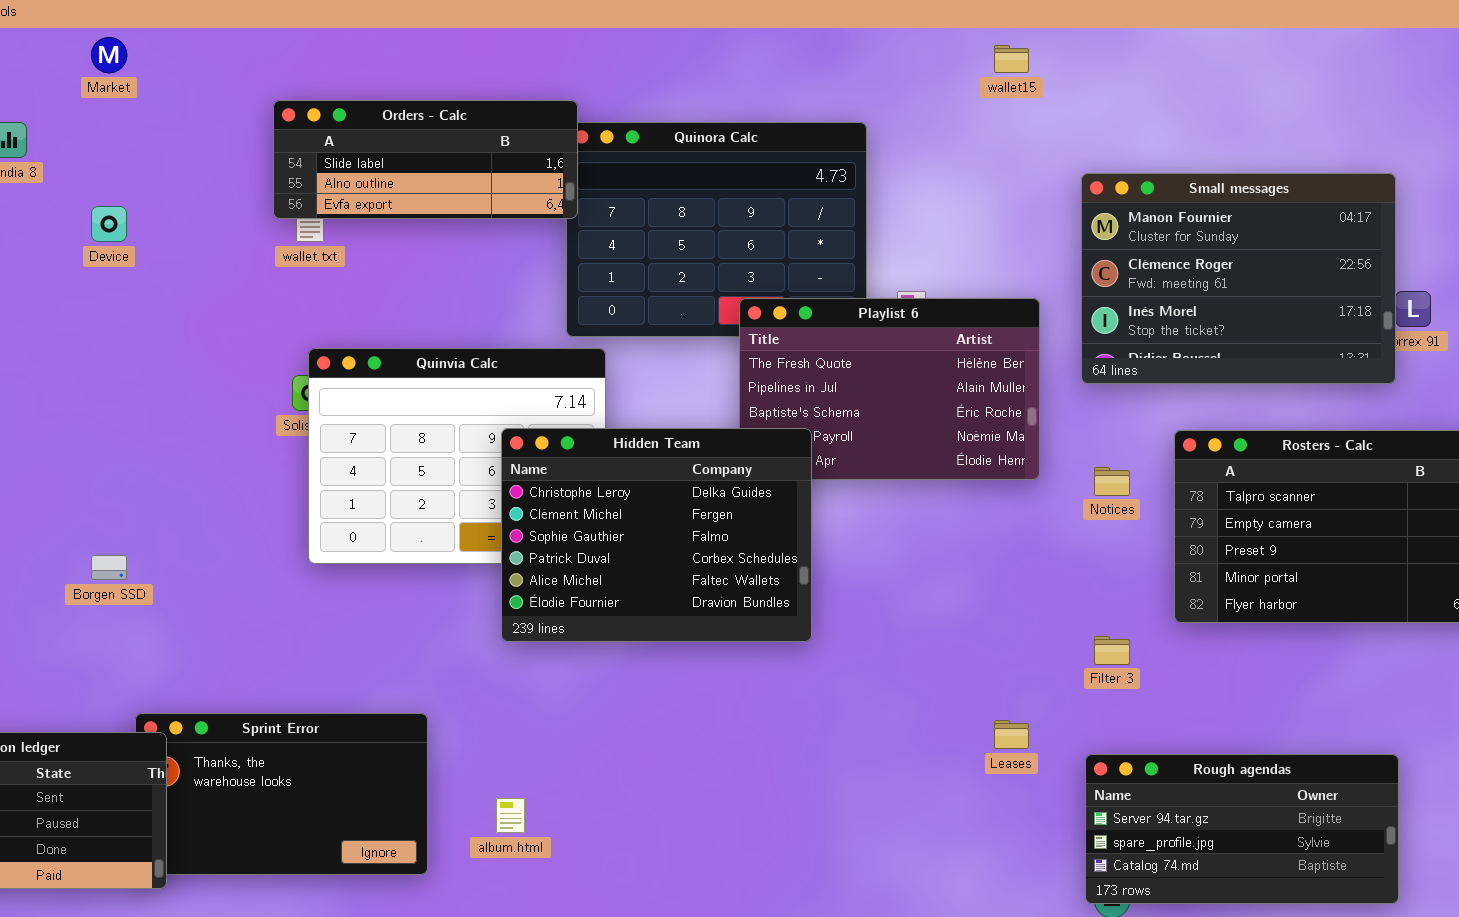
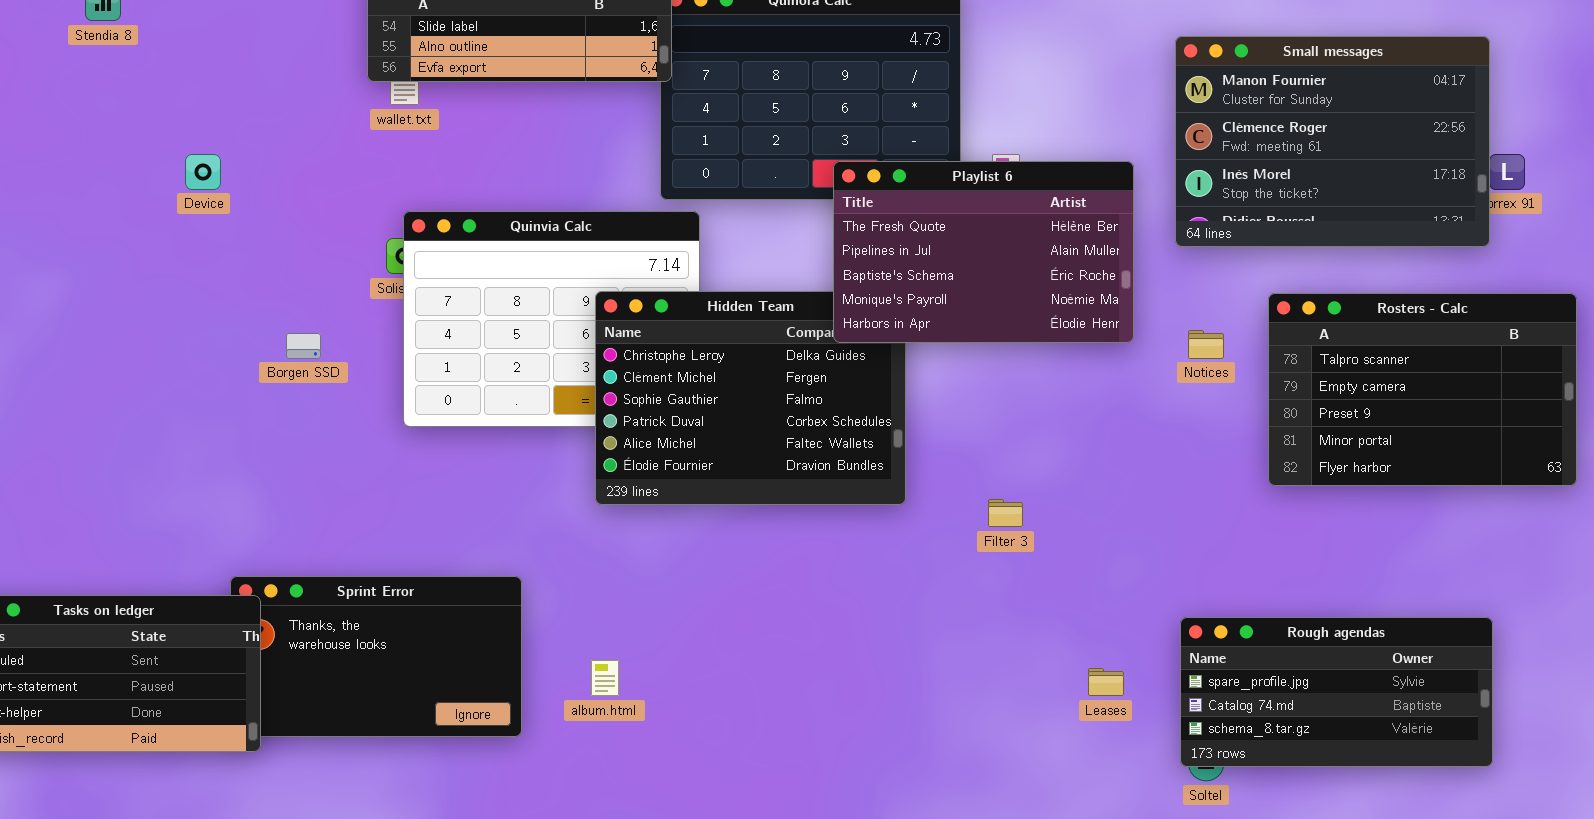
Device: [91,206,127,242] -> [185,154,221,190], moved
Playlist 6: [739,298,1040,480] -> [833,161,1134,343], raised
Borgen SSD: [91,555,127,580] -> [286,333,321,359], moved
Filter 3: [1094,636,1130,665] -> [988,499,1023,527], moved
Leases: [994,720,1029,749] -> [1088,668,1124,696], moved
Rough agendas: [1085,754,1399,904] -> [1180,617,1493,767], scrolled down 1 row

